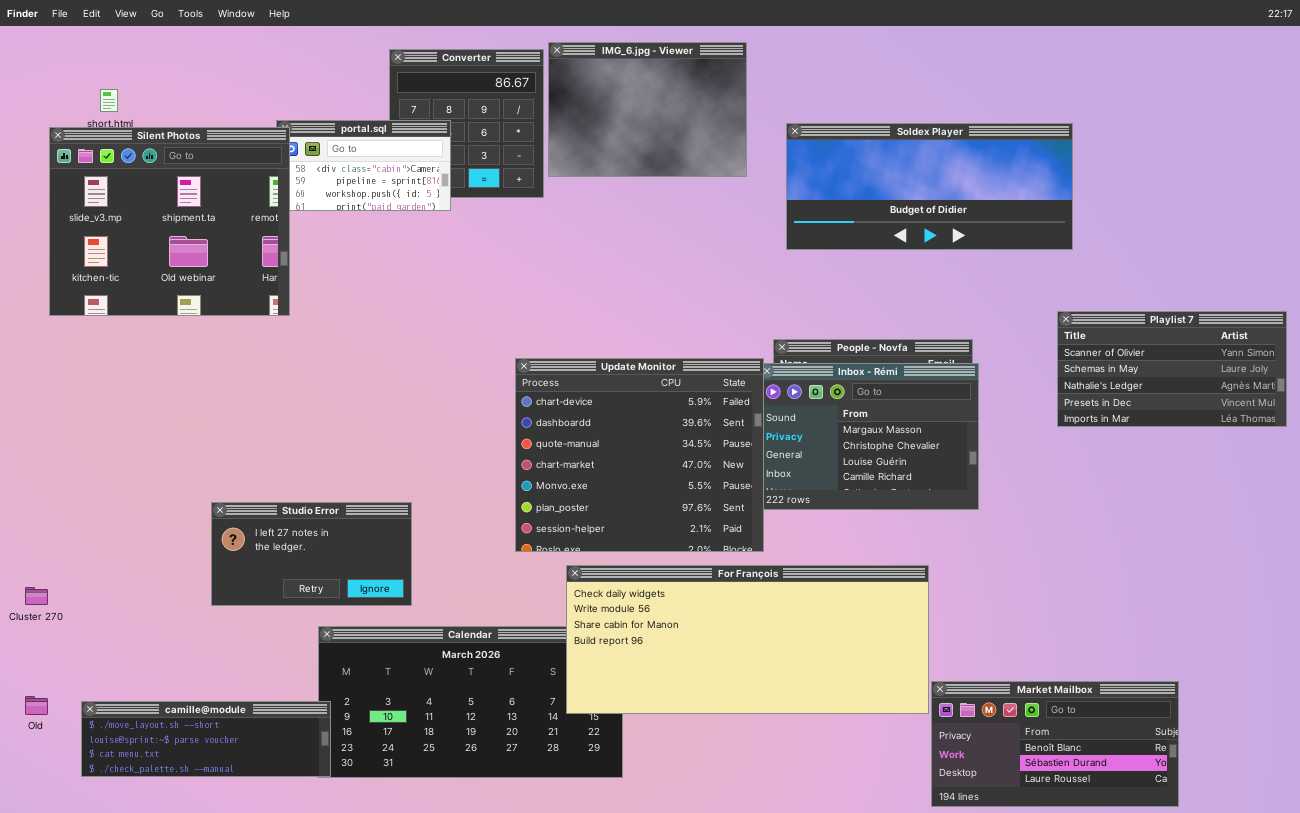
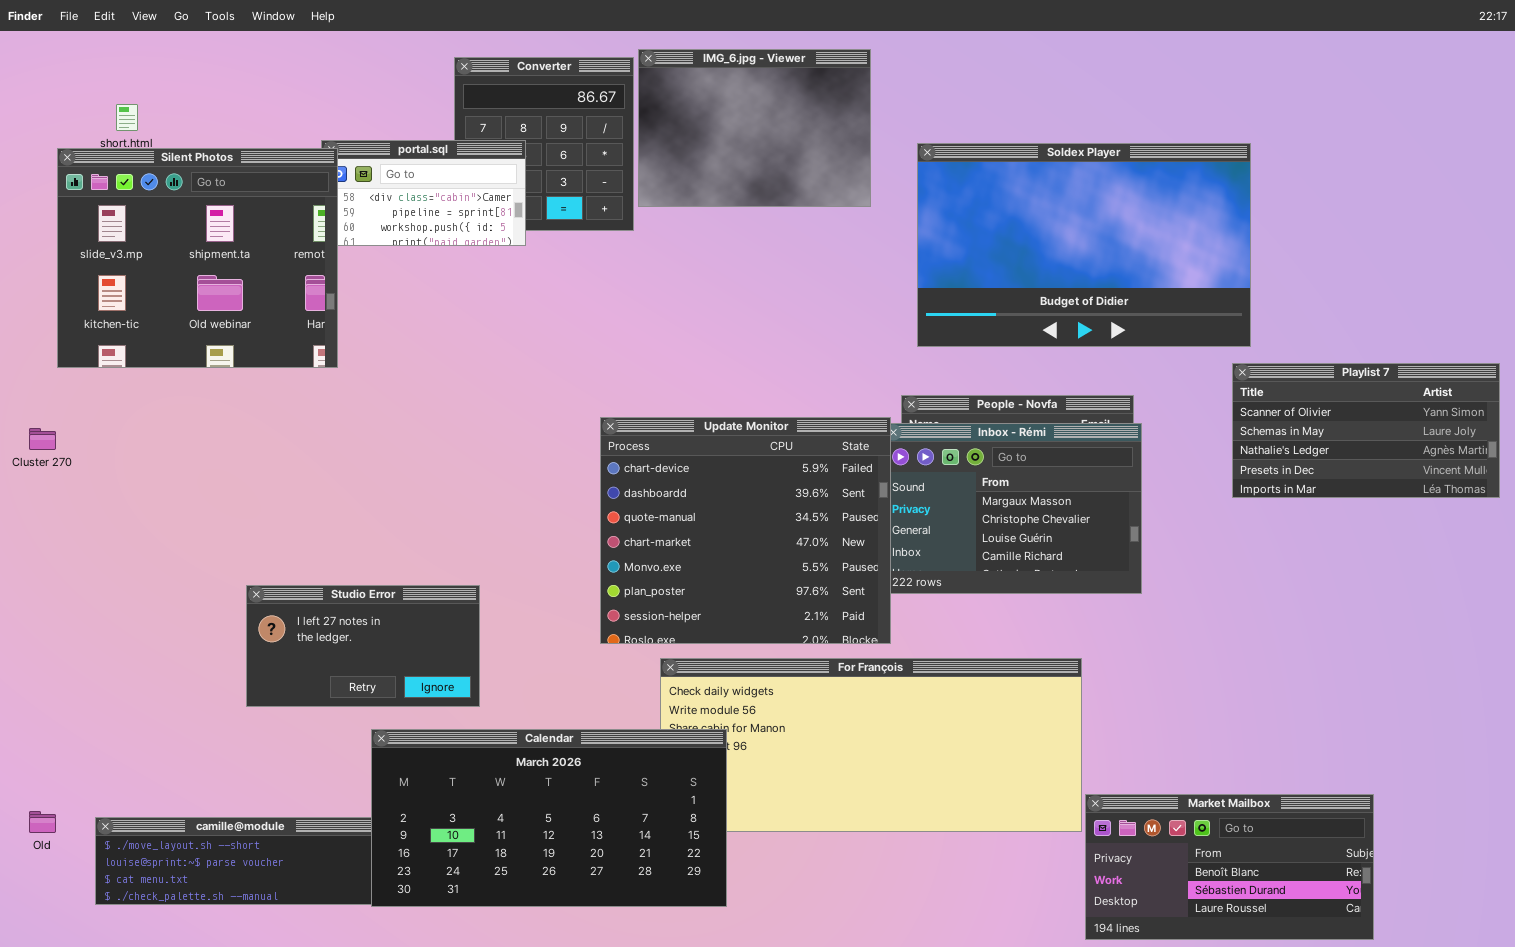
Soldex Player: [786,123,1073,250] -> [917,143,1251,347], resized
Cluster 270: [25,587,48,605] -> [29,428,56,450], moved
Calendar: [318,626,623,778] -> [371,729,727,907], raised

